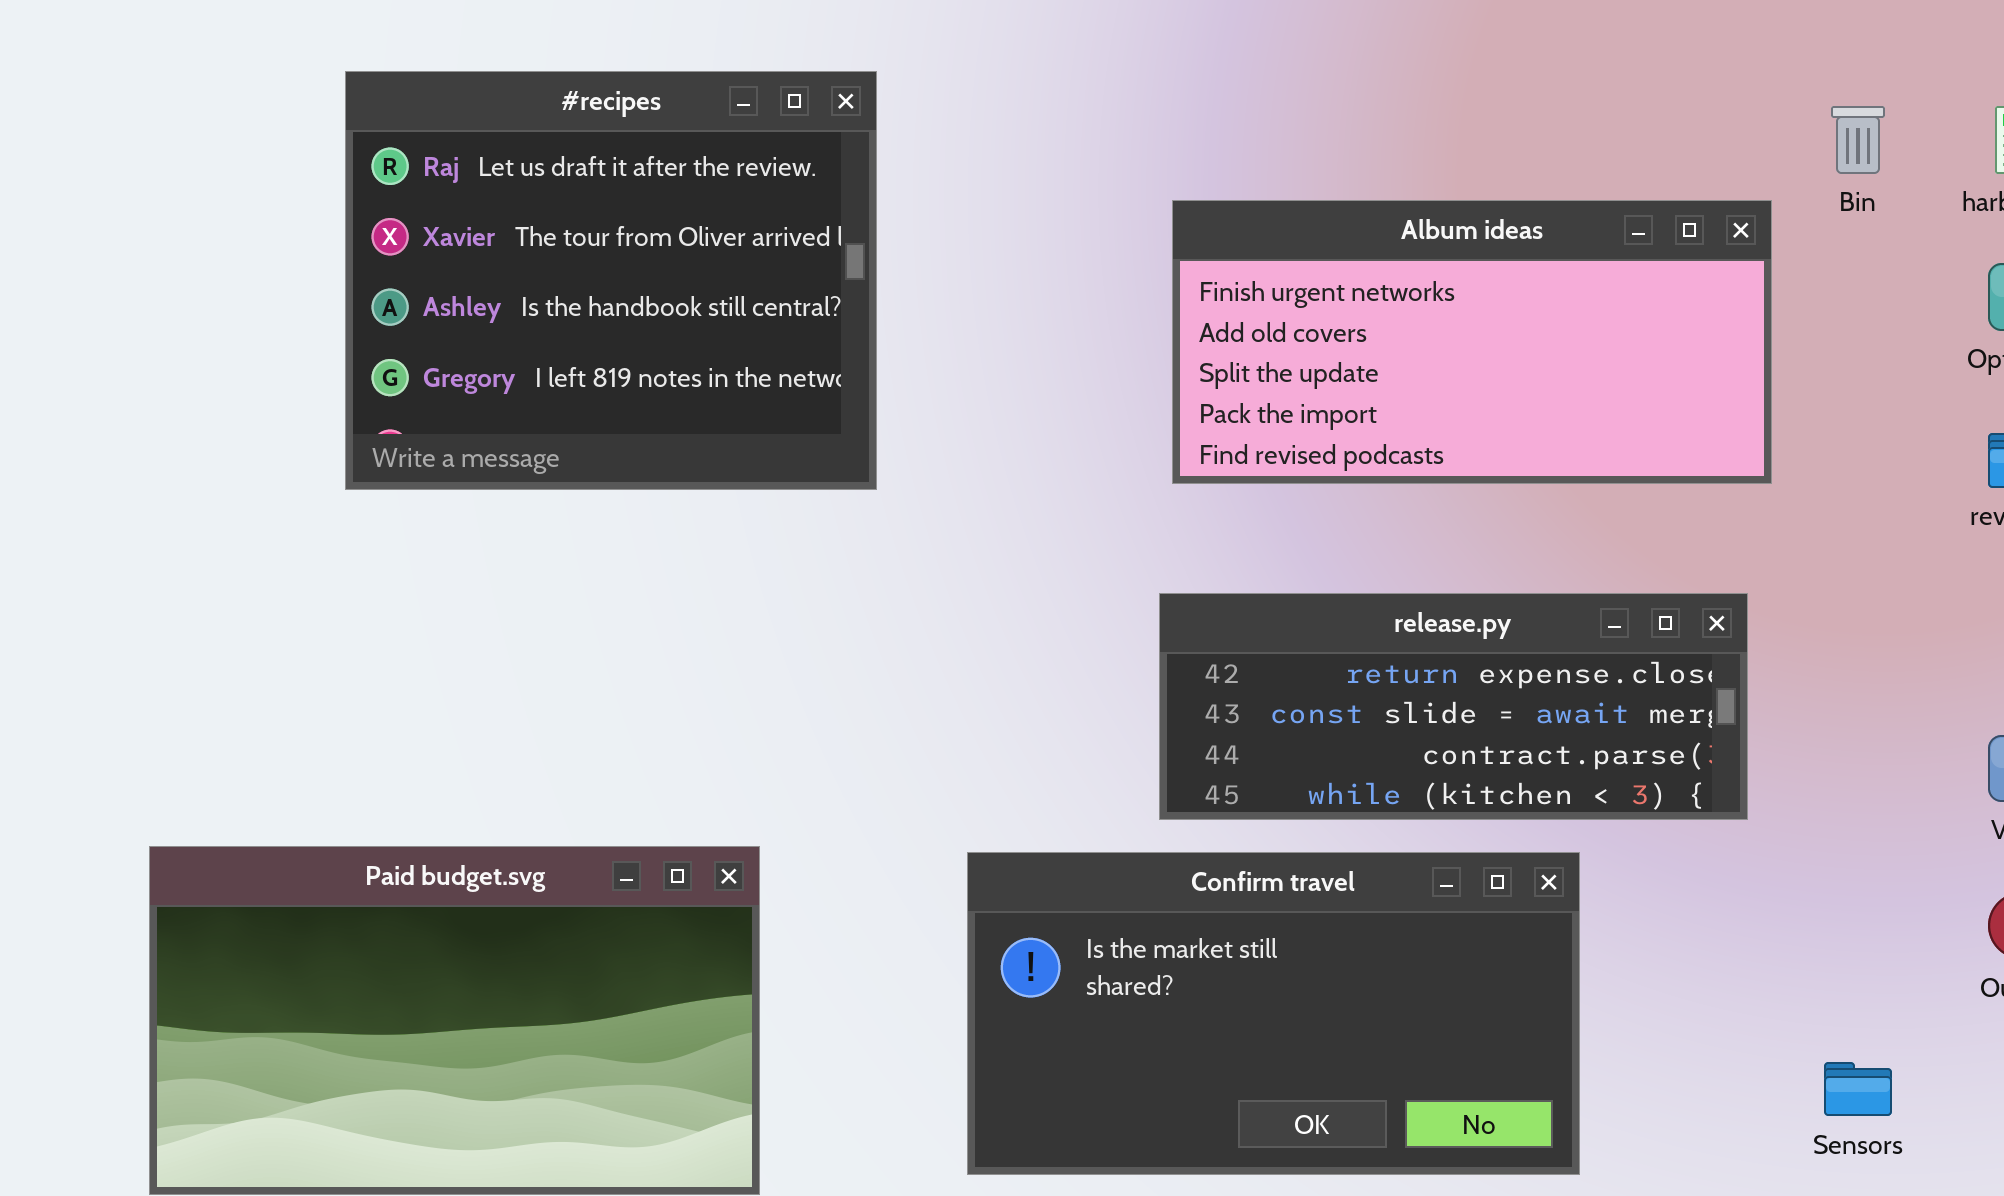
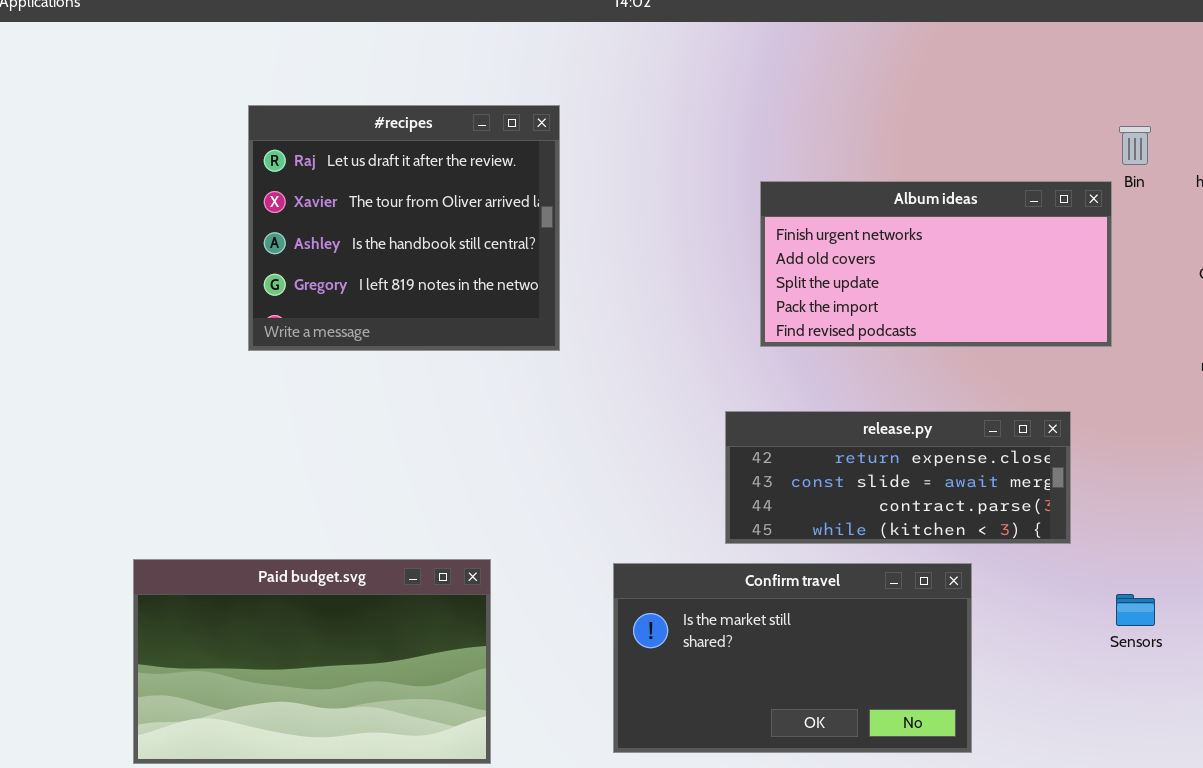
Album ideas: [1172,200,1772,484] -> [760,181,1112,347], moved
Sensors: [1824,1062,1892,1116] -> [1116,594,1155,626], moved

